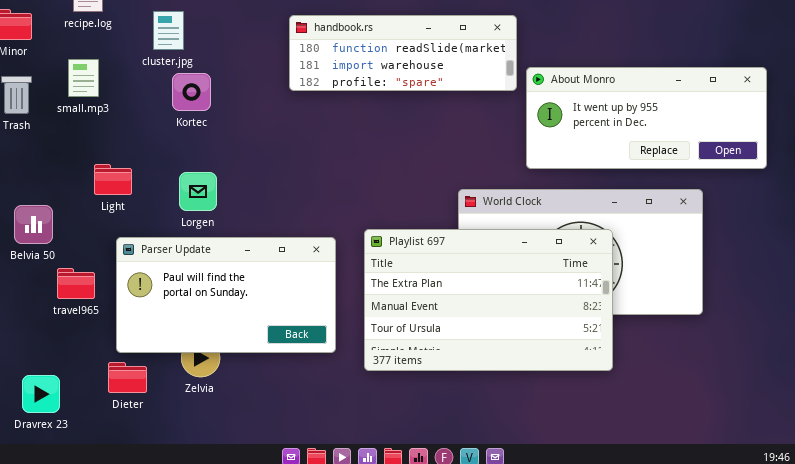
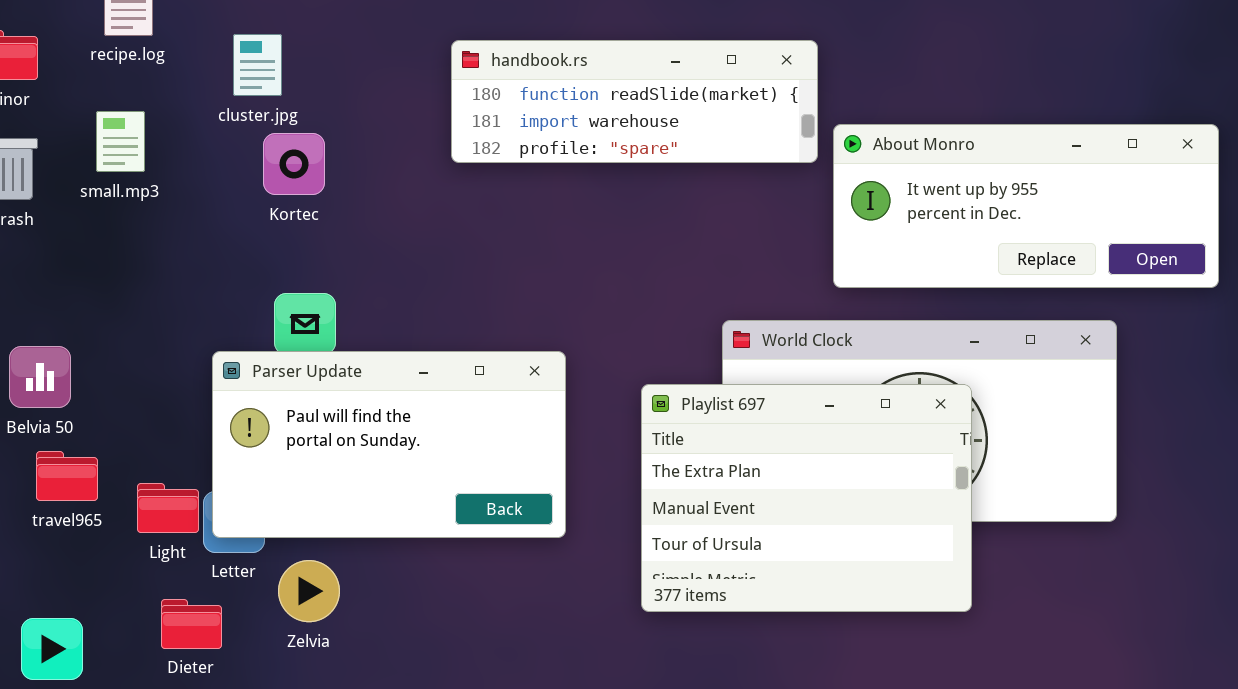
Light: [94,164,132,195] -> [137,483,199,533], moved
Playlist 697: [364,229,613,371] -> [641,384,972,612], resized
Parser Update: [116,237,336,353] -> [212,351,566,538], moved
travel965: [57,268,95,299] -> [36,451,98,501], moved

